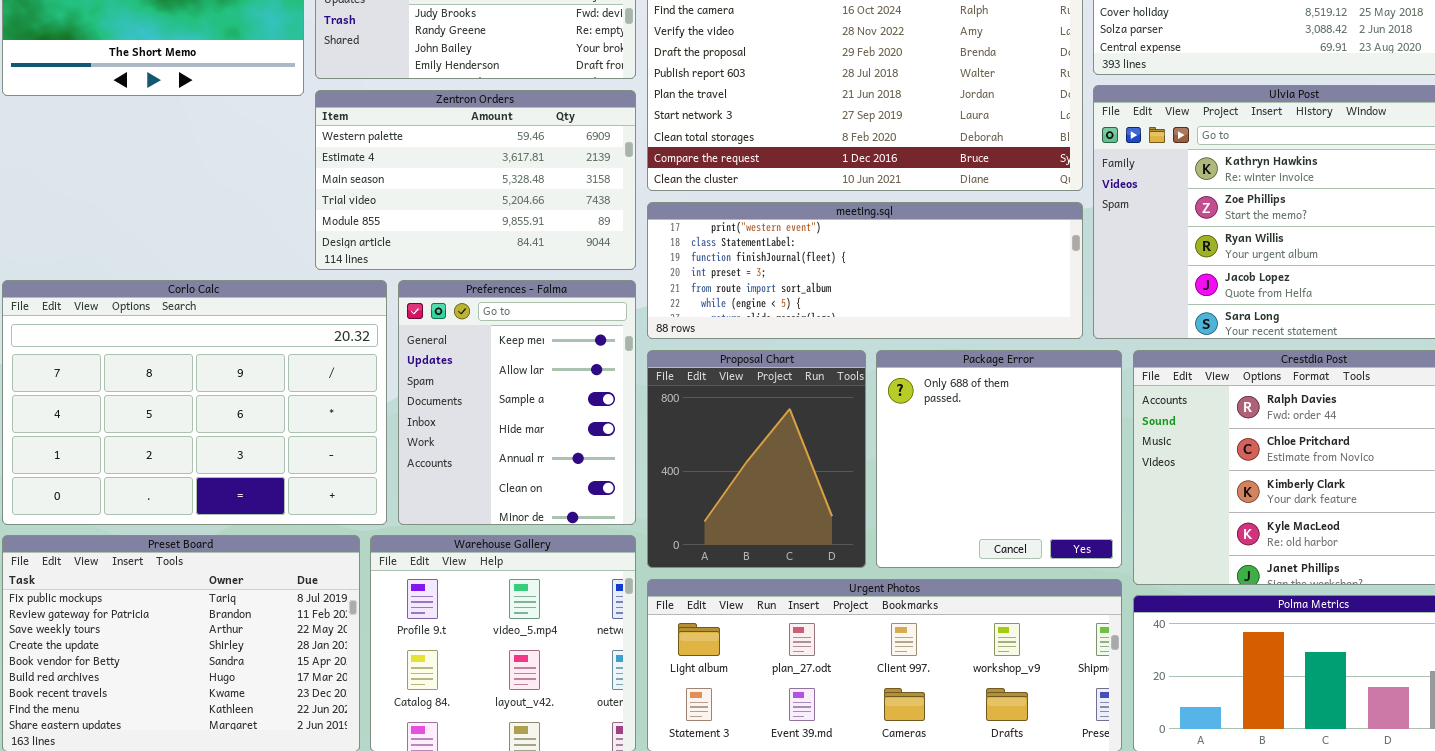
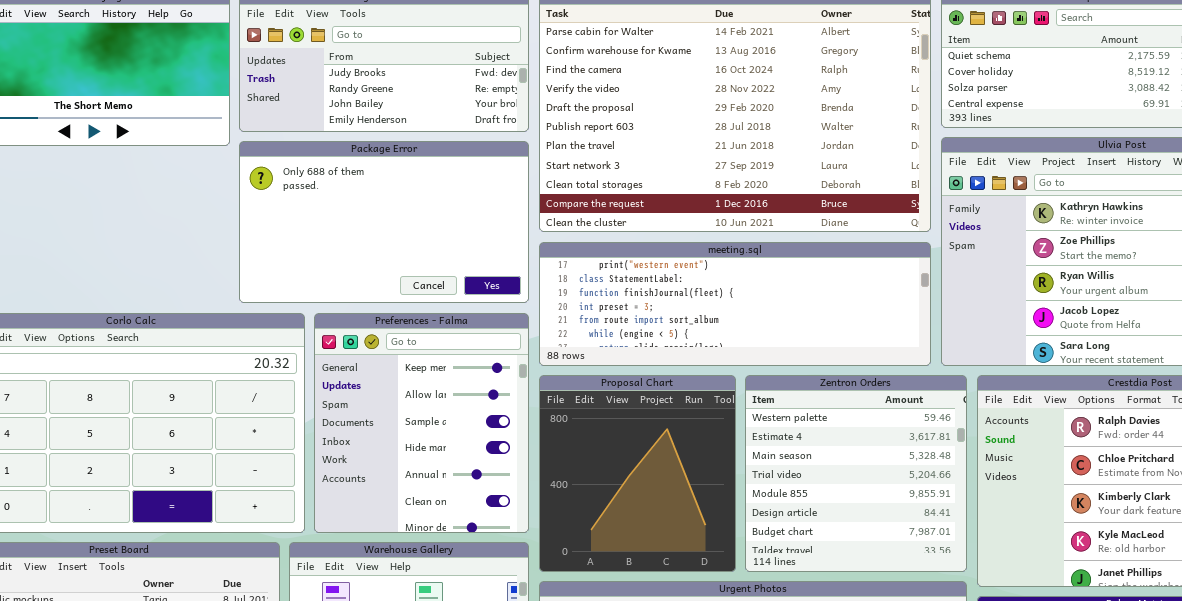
Zentron Orders: [315,90,636,270] -> [745,375,967,572], moved, resized
Package Error: [876,350,1122,568] -> [239,141,529,303], moved, resized

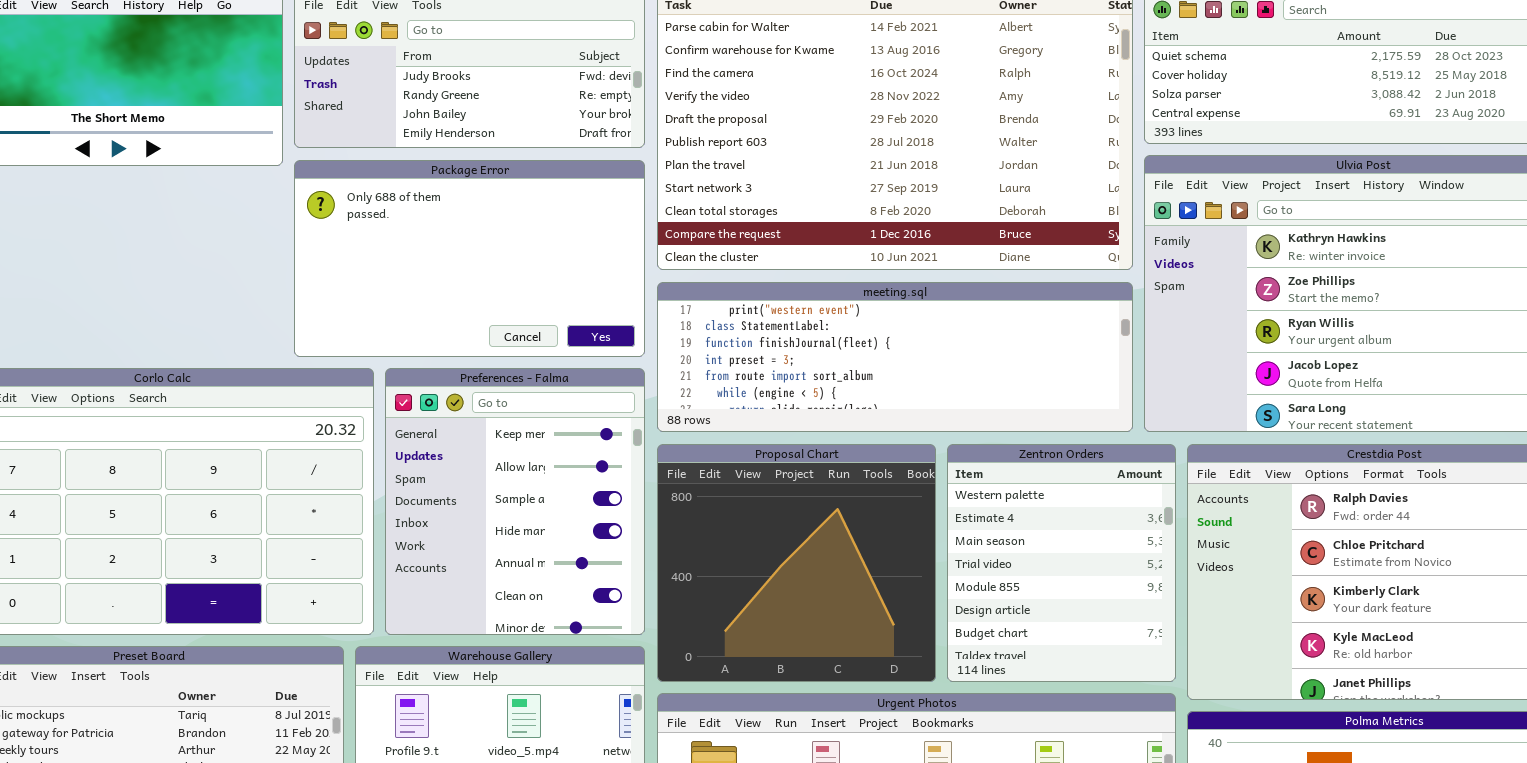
Proposal Chart: [539,375,736,572] -> [657,444,936,682], resized
Zentron Orders: [745,375,967,572] -> [947,444,1176,682], resized

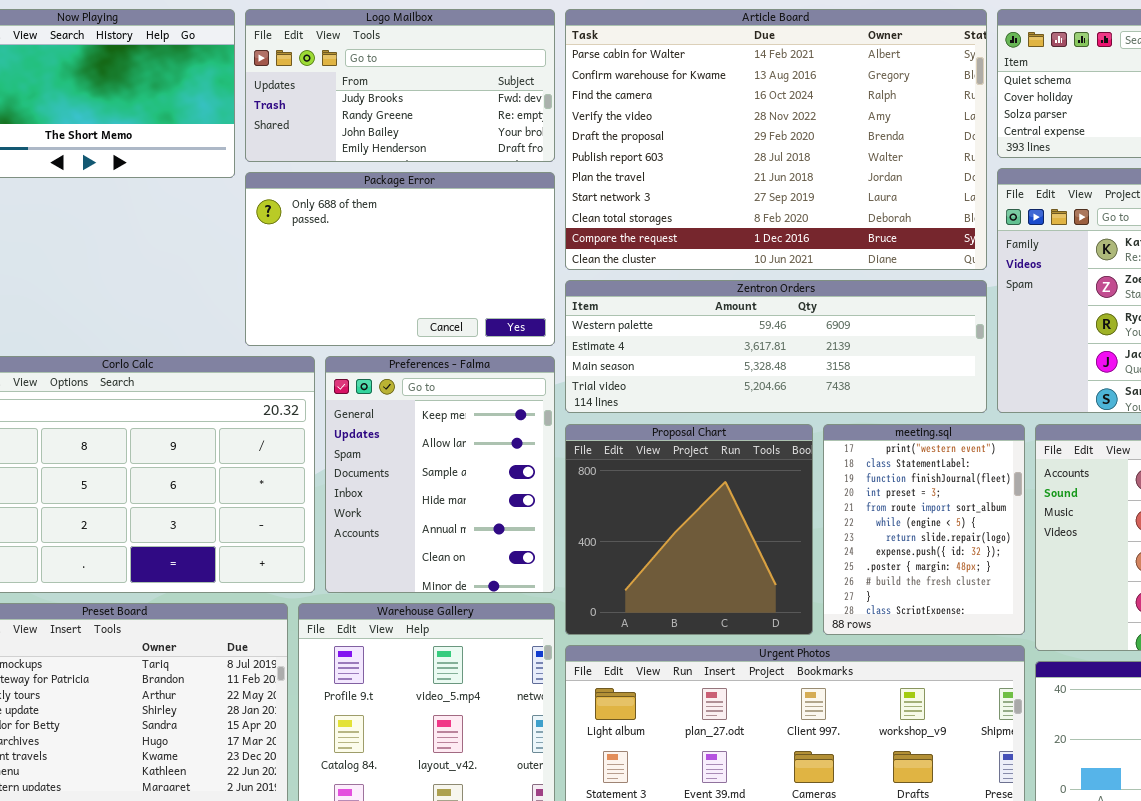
meeting.sql: [657,282,1133,432] -> [823,424,1025,635], moved, resized
Zentron Orders: [947,444,1176,682] -> [565,280,987,413], moved, resized

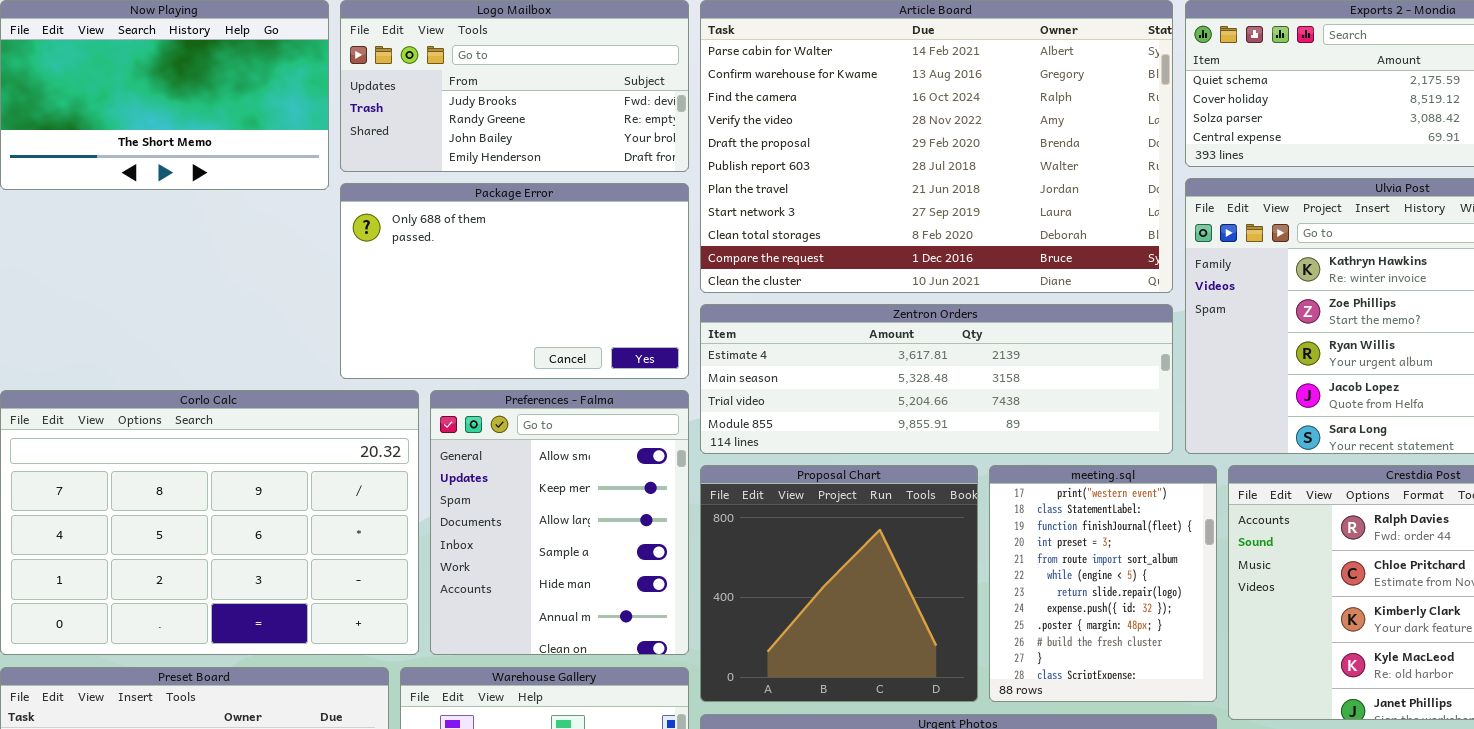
Zentron Orders: [565,280,987,413] -> [700,304,1173,454], scrolled down 1 row
Preferences - Falma: [325,356,555,593] -> [430,390,689,655], scrolled up 1 row

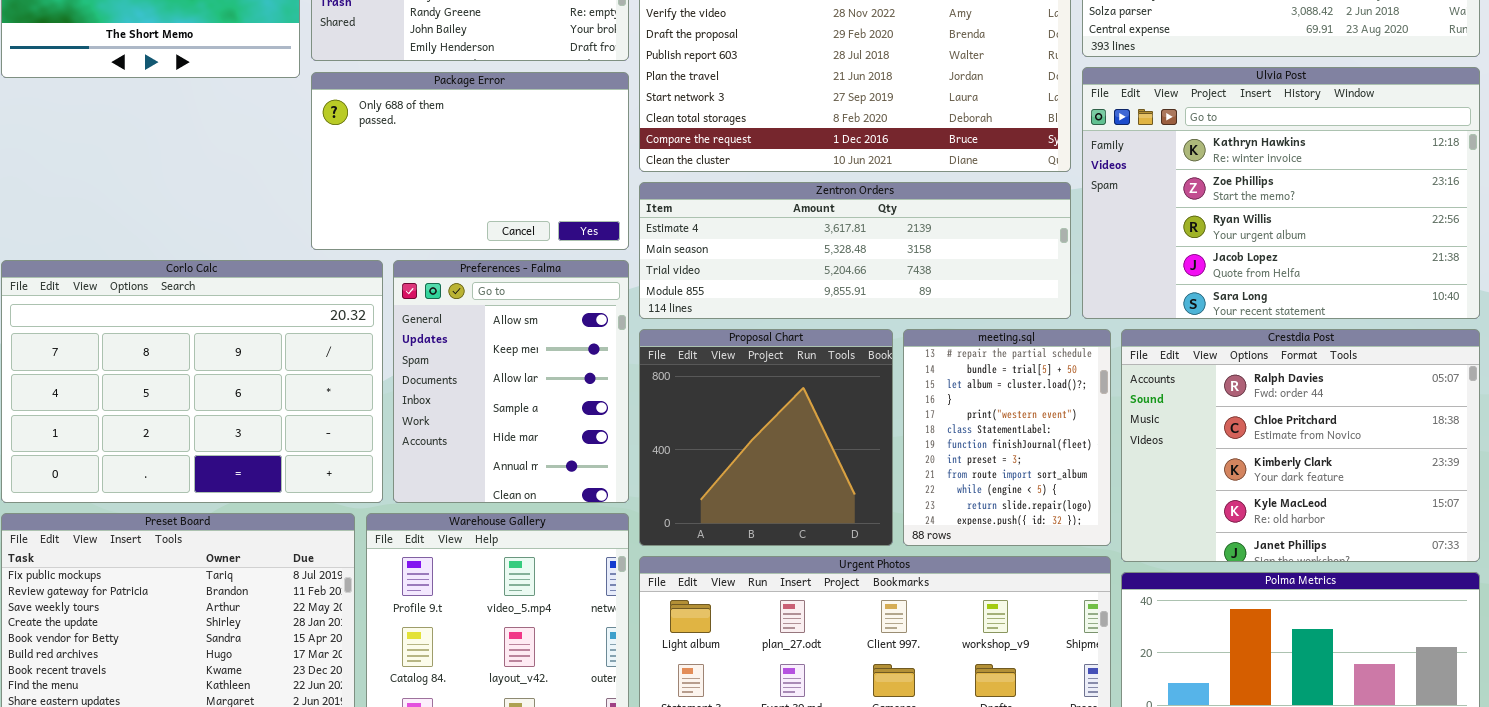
meeting.sql: [989,465,1217,702] -> [903,329,1111,546], scrolled up 4 rows

